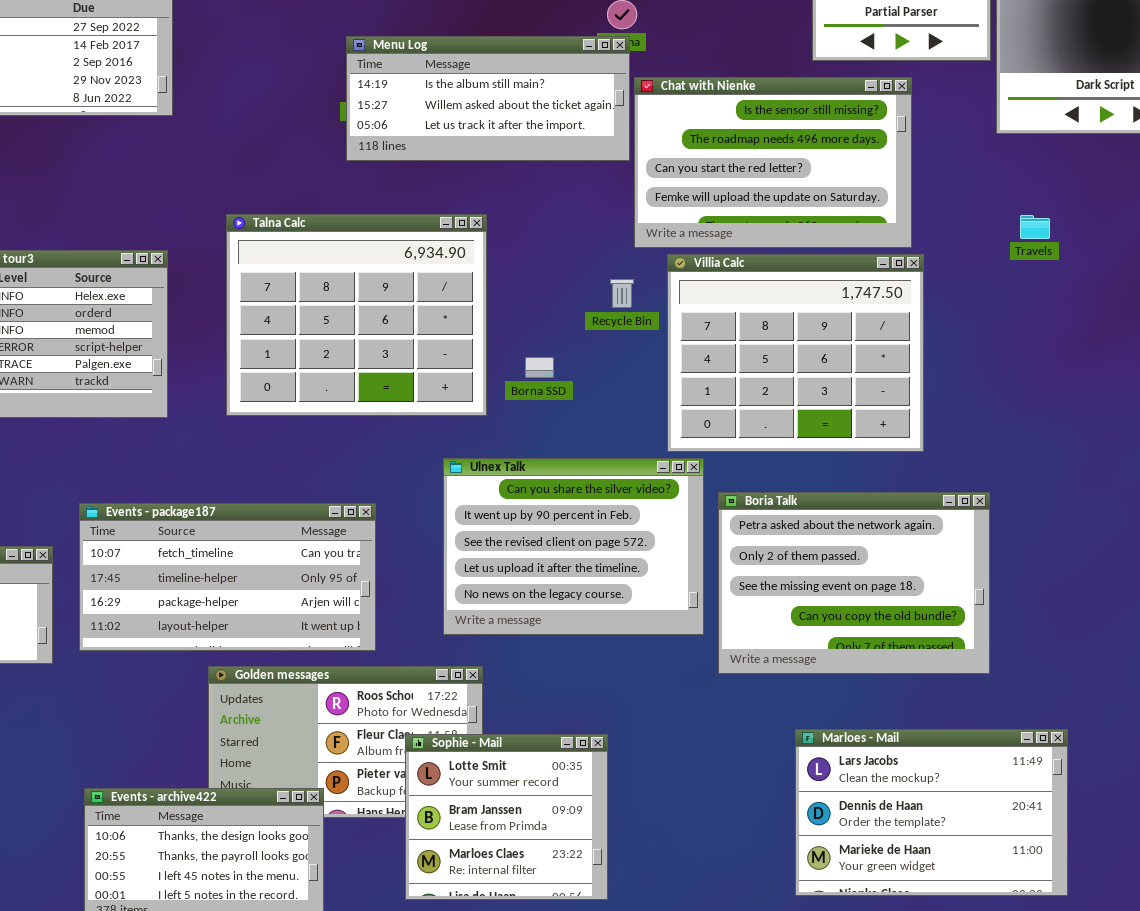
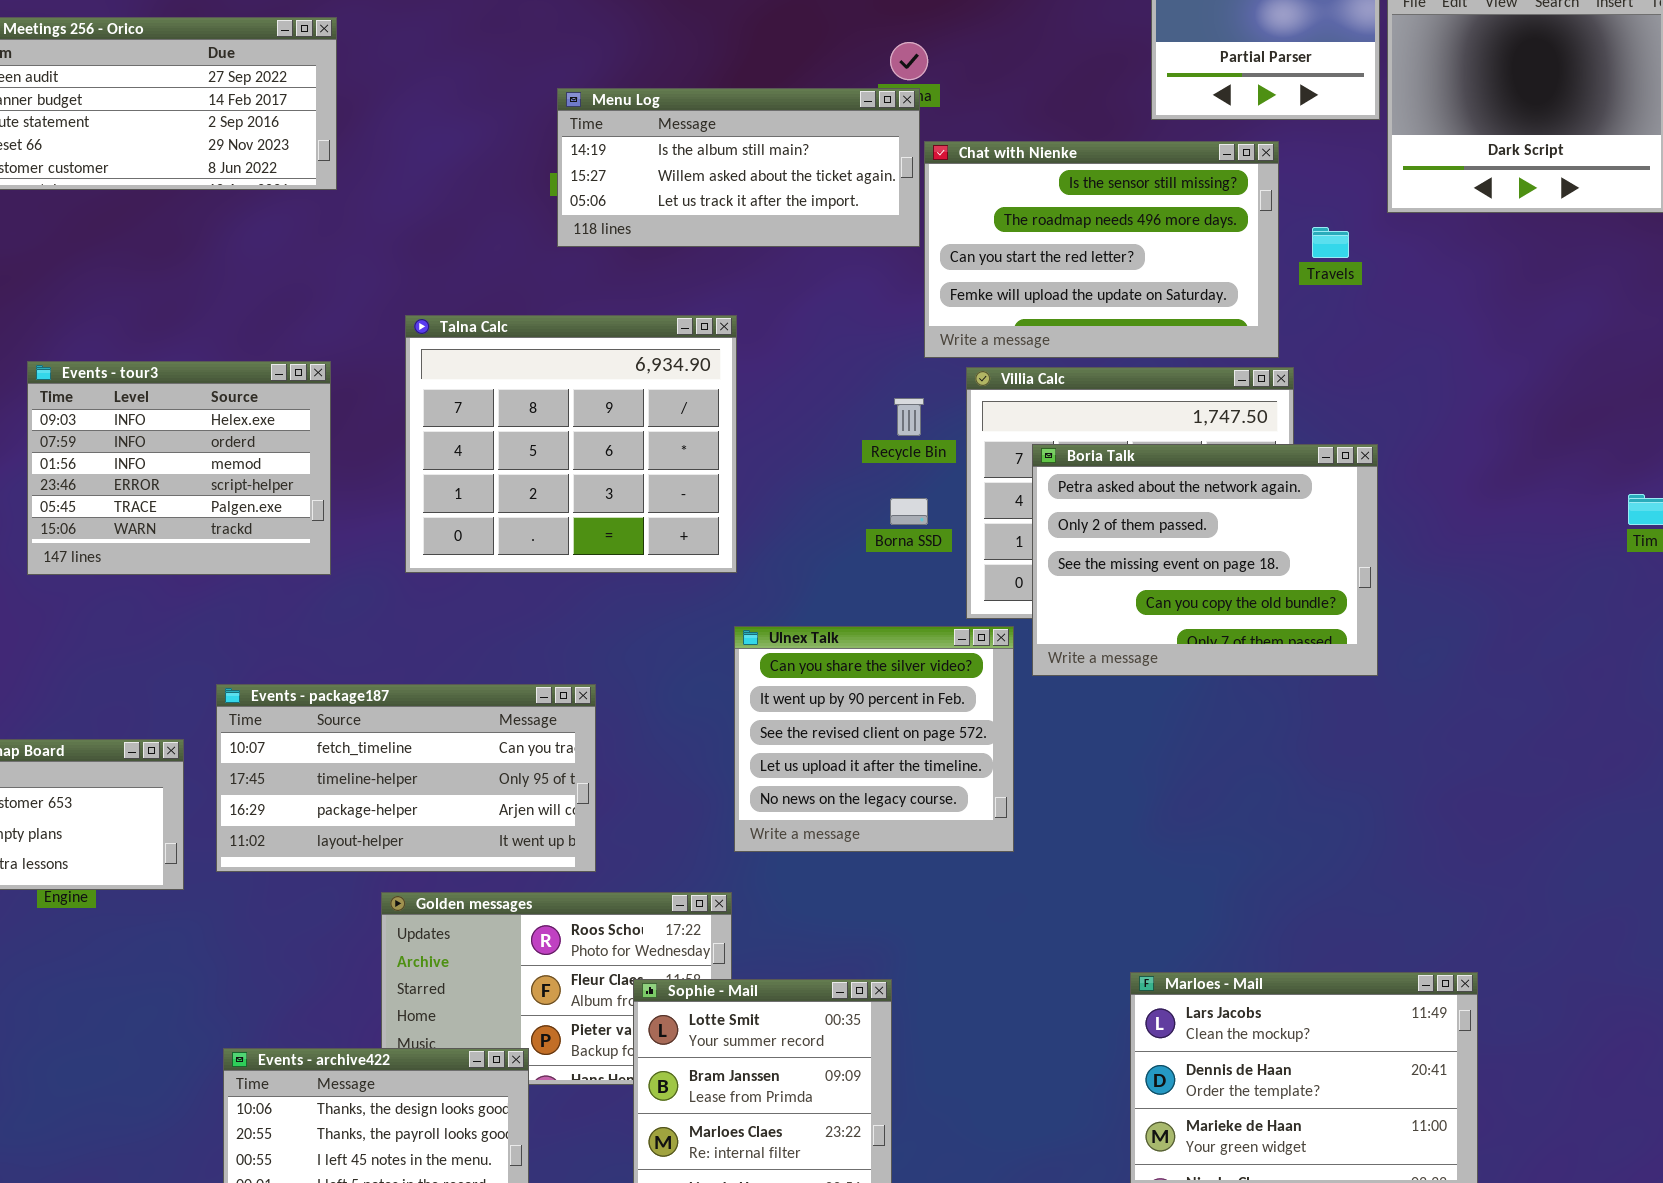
Travels: [1020,215,1050,239] -> [1312,227,1349,258], moved
Borna SSD: [525,357,554,378] -> [890,498,928,525], moved
Ulnex Talk: [443,458,704,635] -> [734,626,1014,852], resized
Boria Talk: [718,492,990,674] -> [1032,444,1378,676], moved

